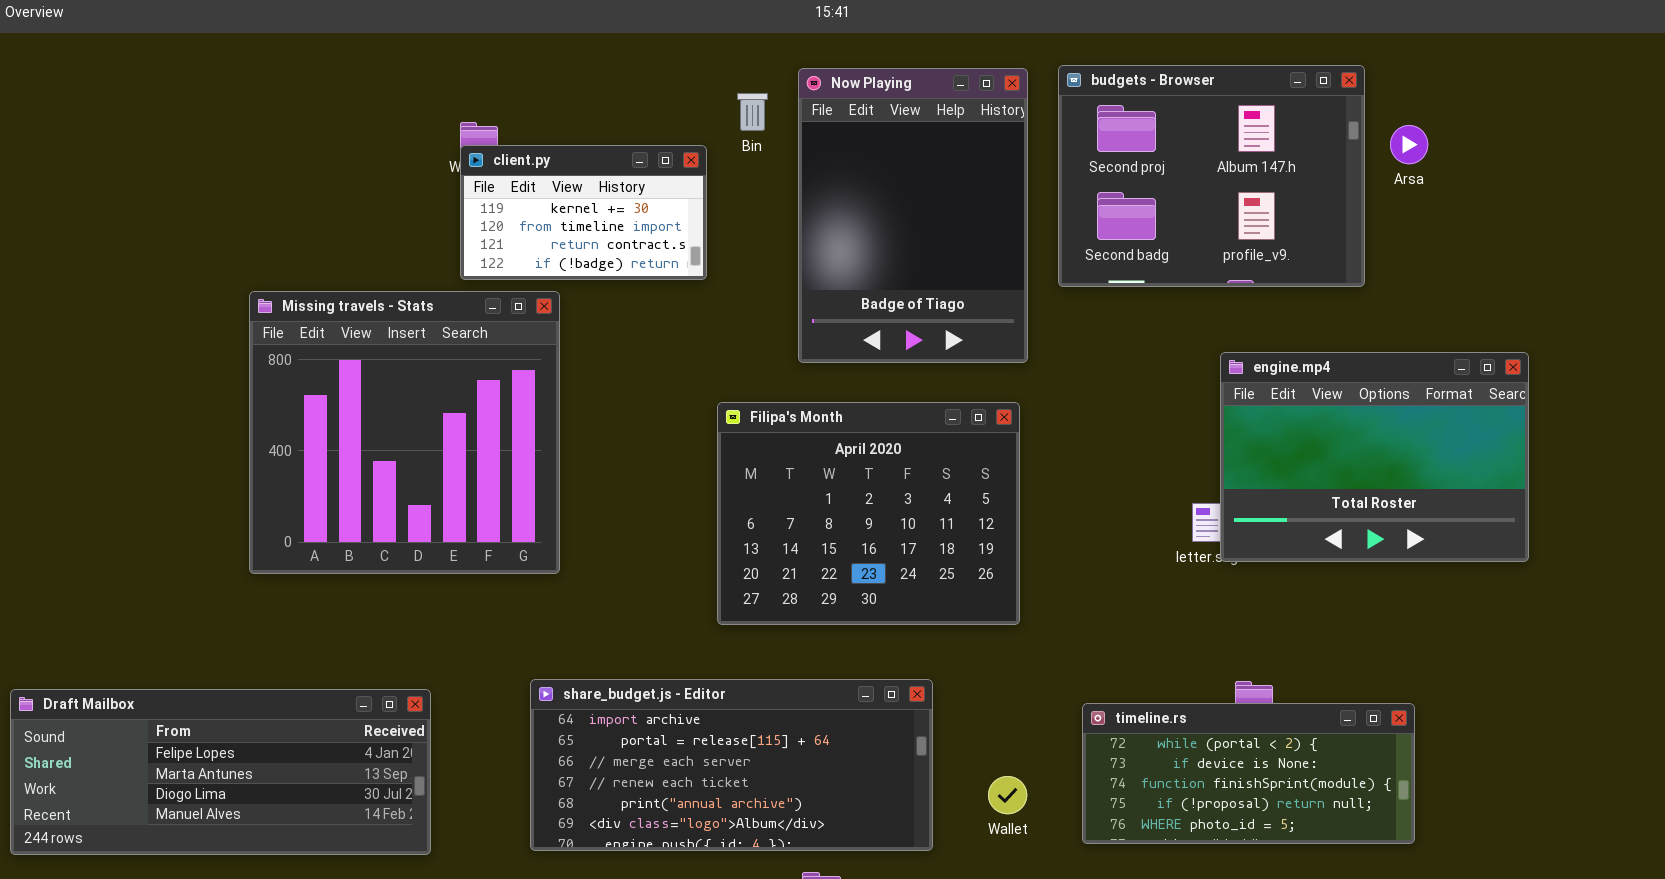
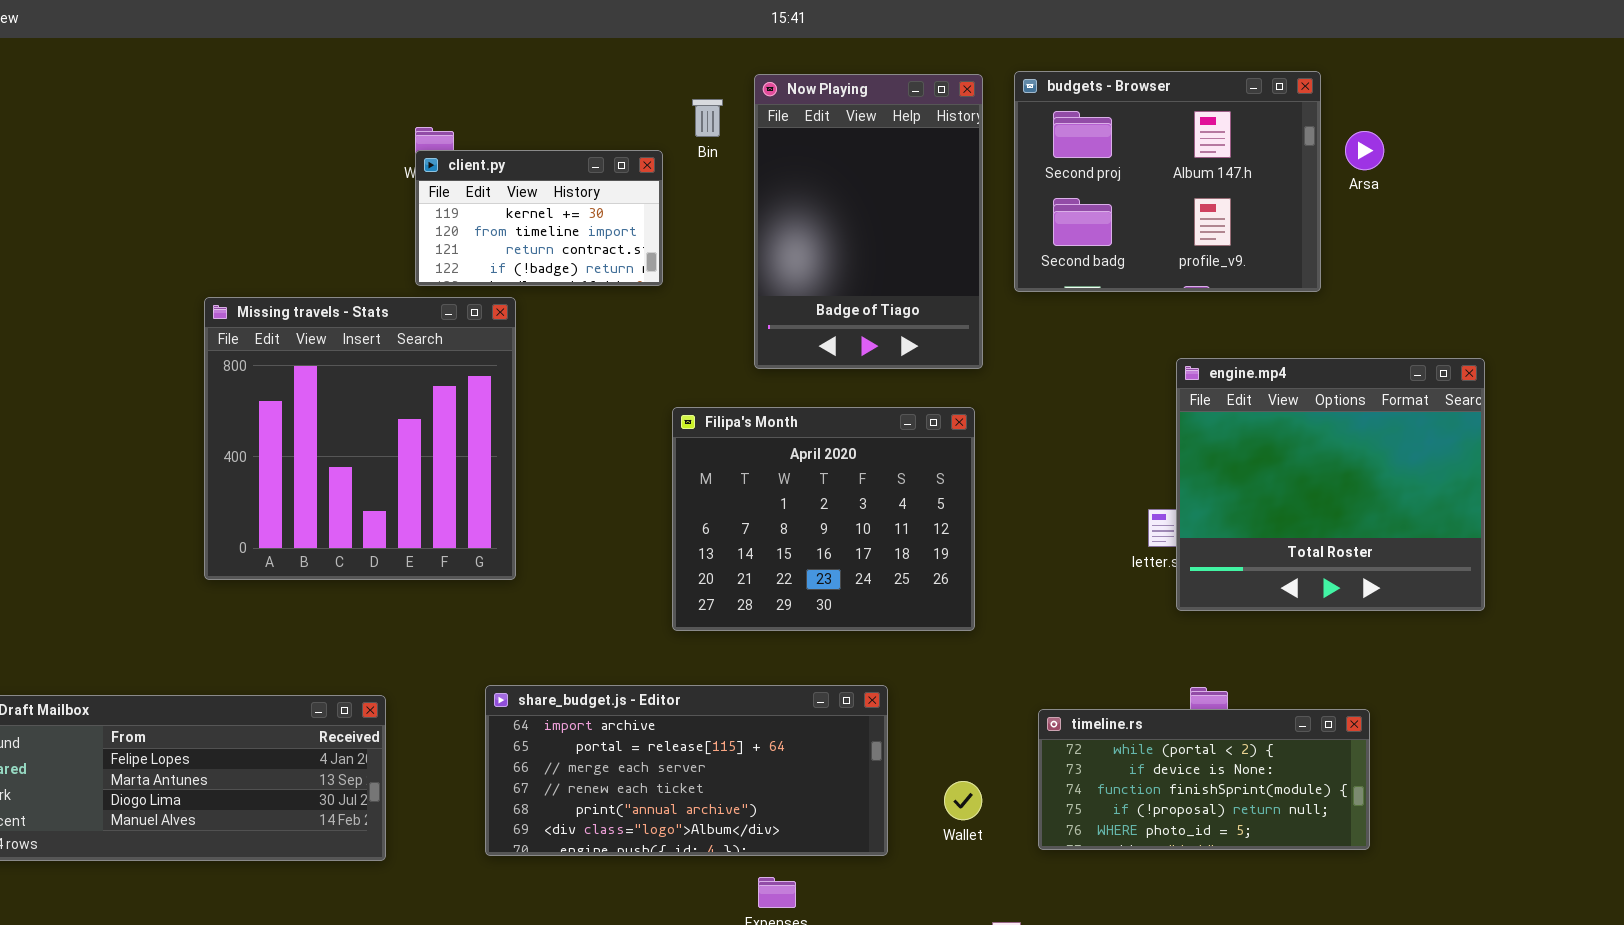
engine.mp4: [1220,352,1529,562] -> [1176,358,1485,611], resized

